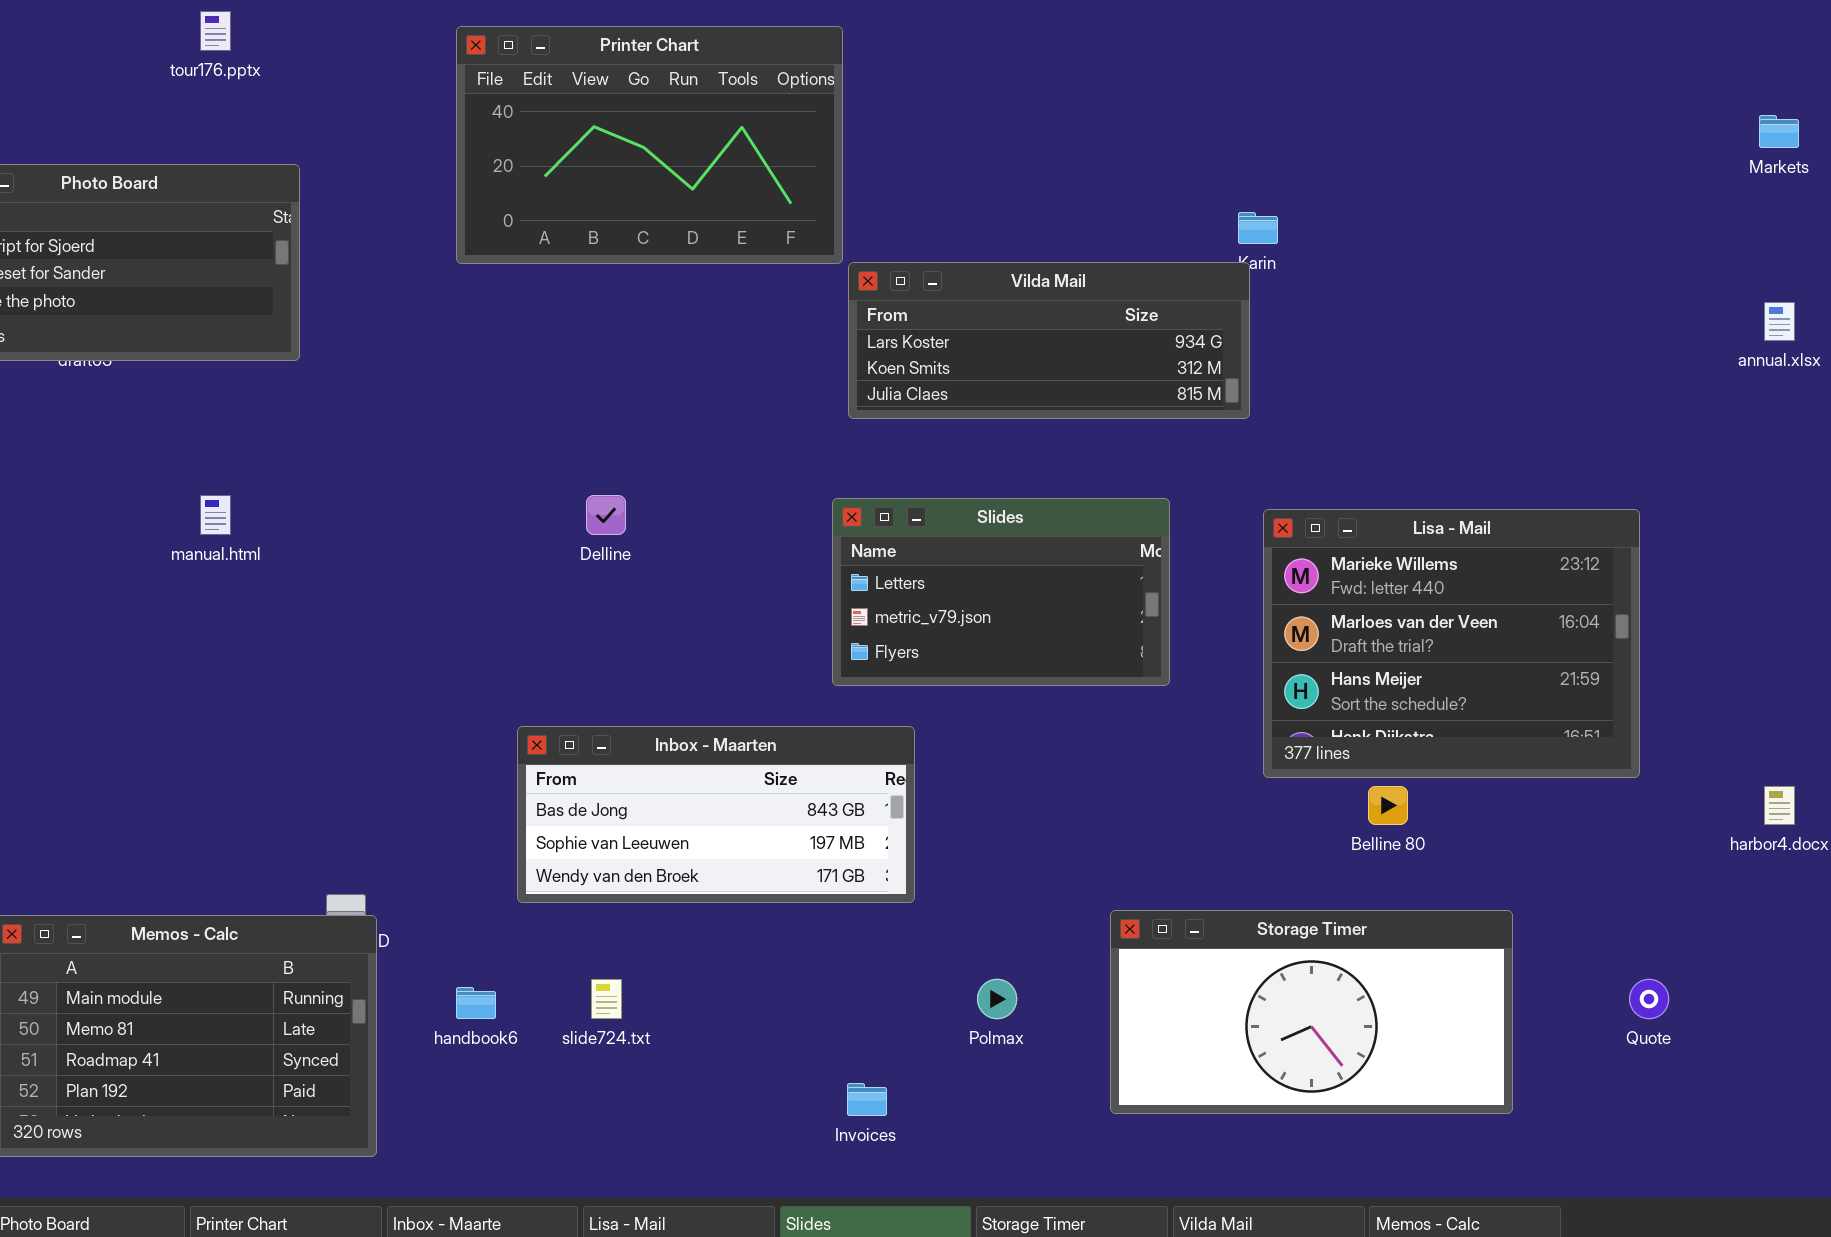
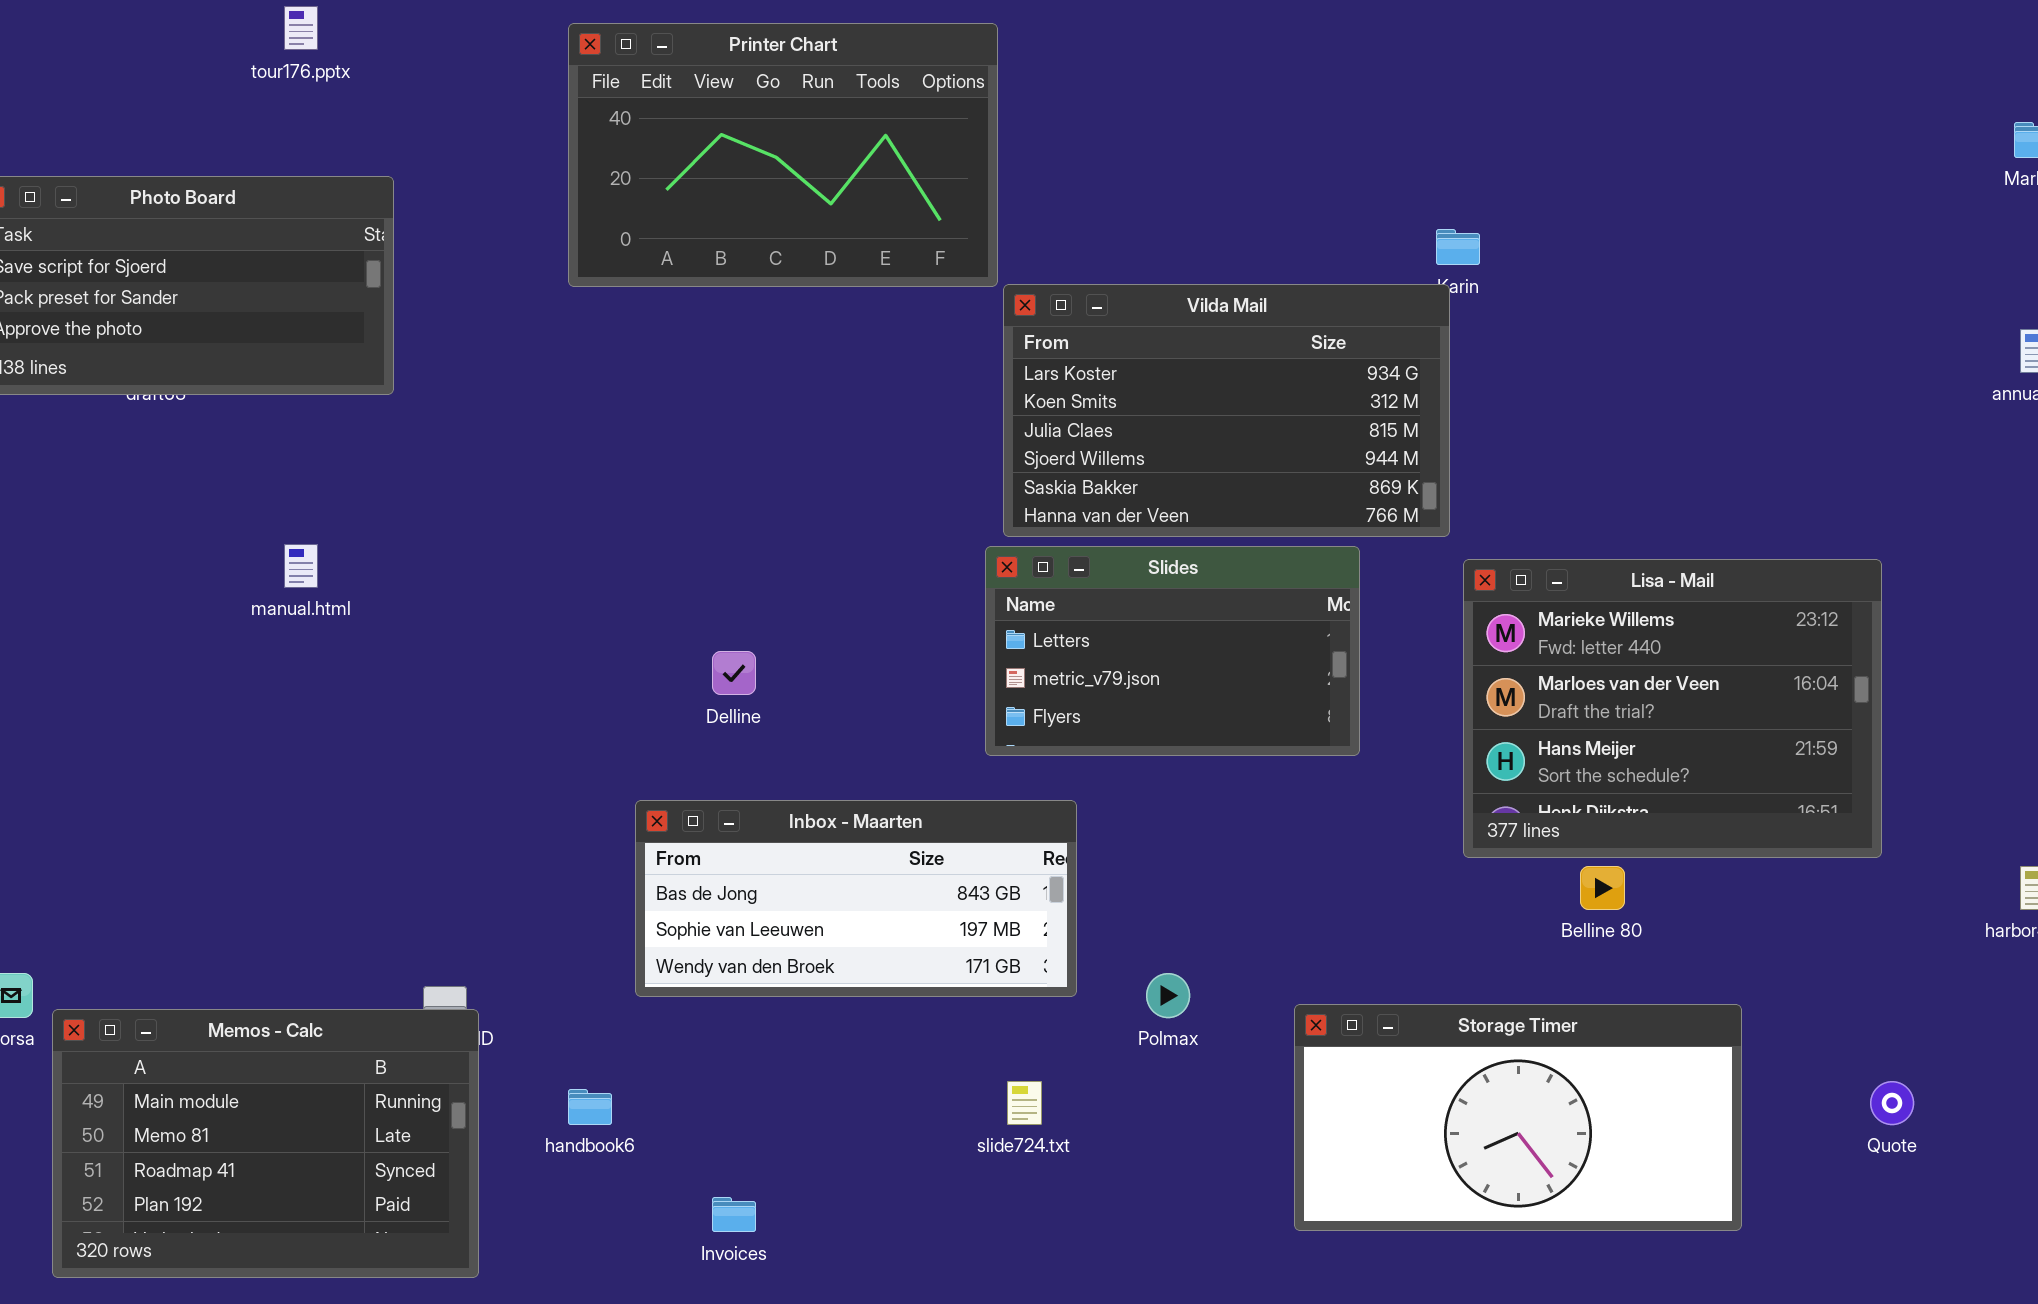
Vilda Mail: [848,262,1250,419] -> [1003,284,1450,537], resized
Delline: [586,495,626,535] -> [712,651,756,695], moved
slide724.txt: [591,979,622,1019] -> [1007,1081,1042,1125], moved
Polmax: [977,979,1017,1019] -> [1146,973,1190,1018], moved
Invoices: [847,1083,887,1116] -> [712,1197,756,1232], moved

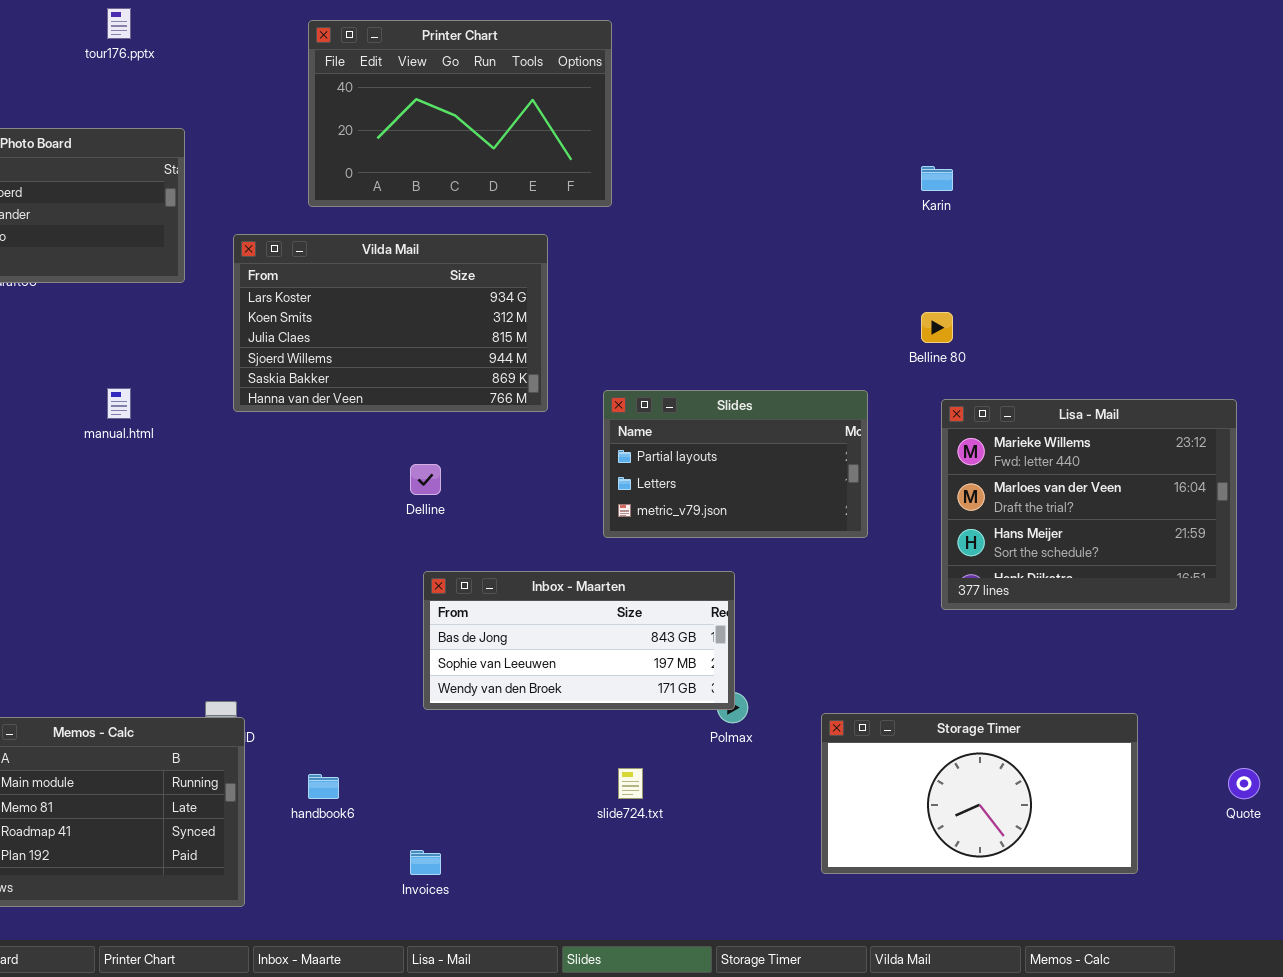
Vilda Mail: [1003,284,1450,537] -> [233,234,548,412], moved
Slides: [985,546,1360,756] -> [603,390,868,538], scrolled up 1 row
Inbox - Maarten: [635,800,1077,997] -> [423,571,735,710], moved
Belline 80: [1580,866,1625,910] -> [921,312,953,343], moved

